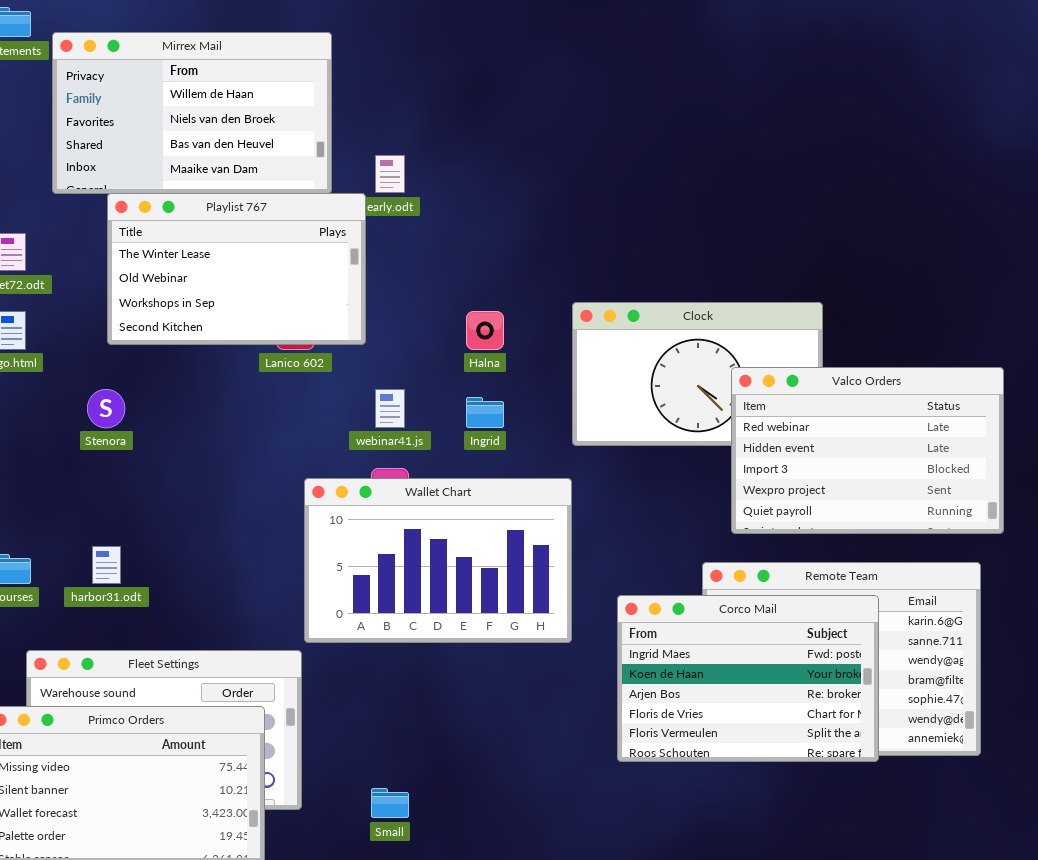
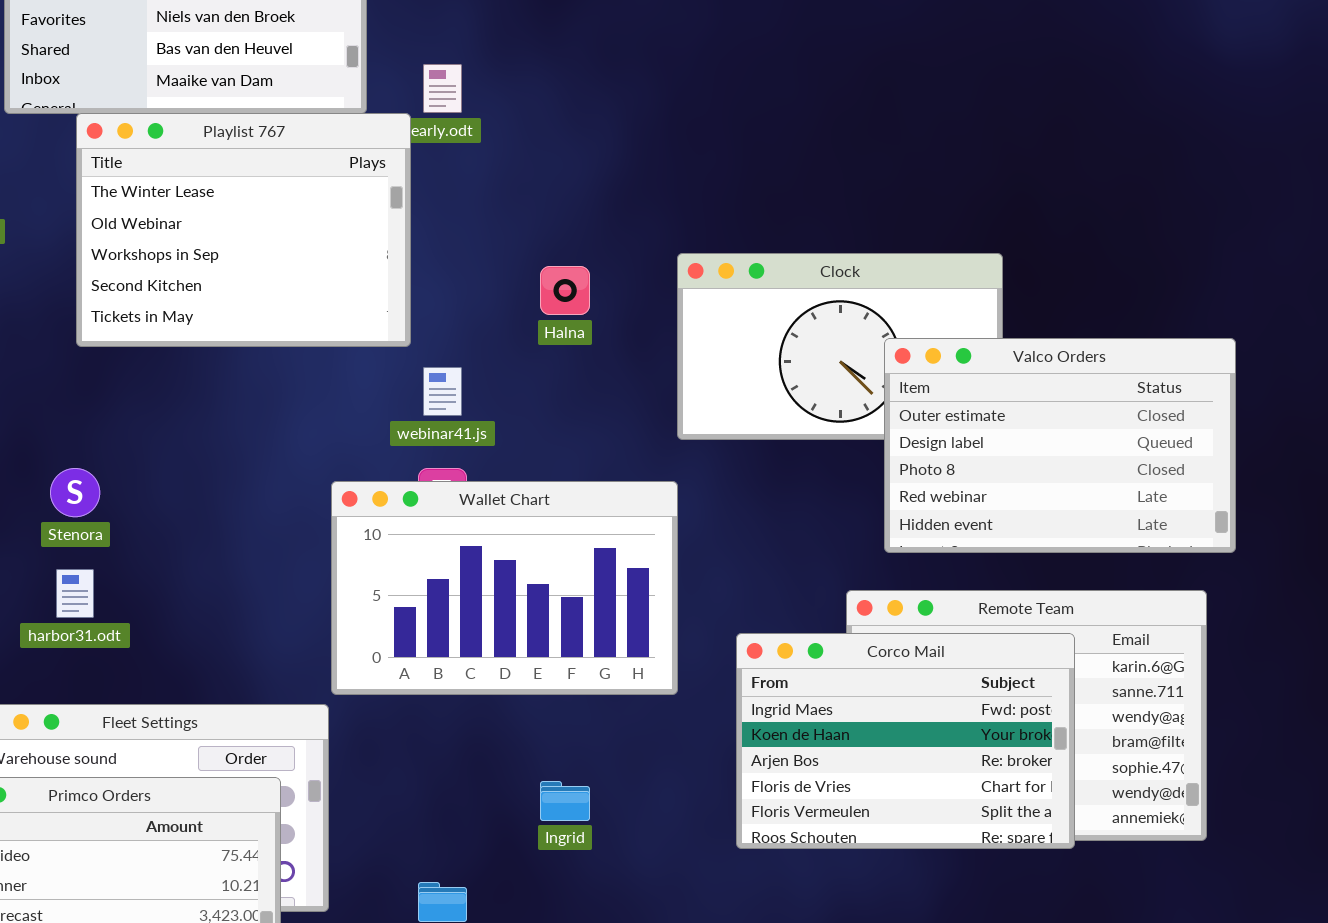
Playlist 767: [107,193,366,345] -> [76,113,411,347], resized
Valco Orders: [731,367,1004,534] -> [884,338,1236,553], scrolled up 3 rows
Stenora: [87,389,125,428] -> [50,468,100,517], moved
Ingrid: [466,397,504,428] -> [540,781,590,821], moved

